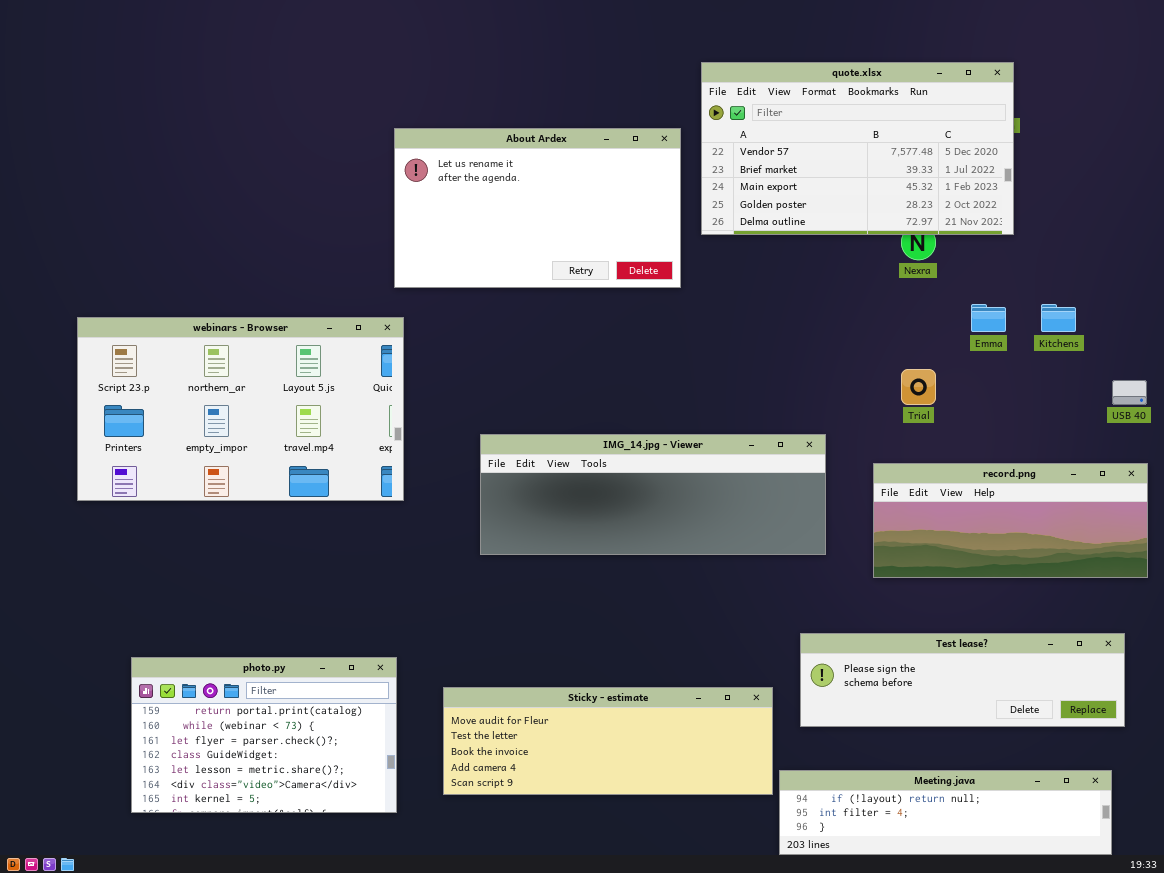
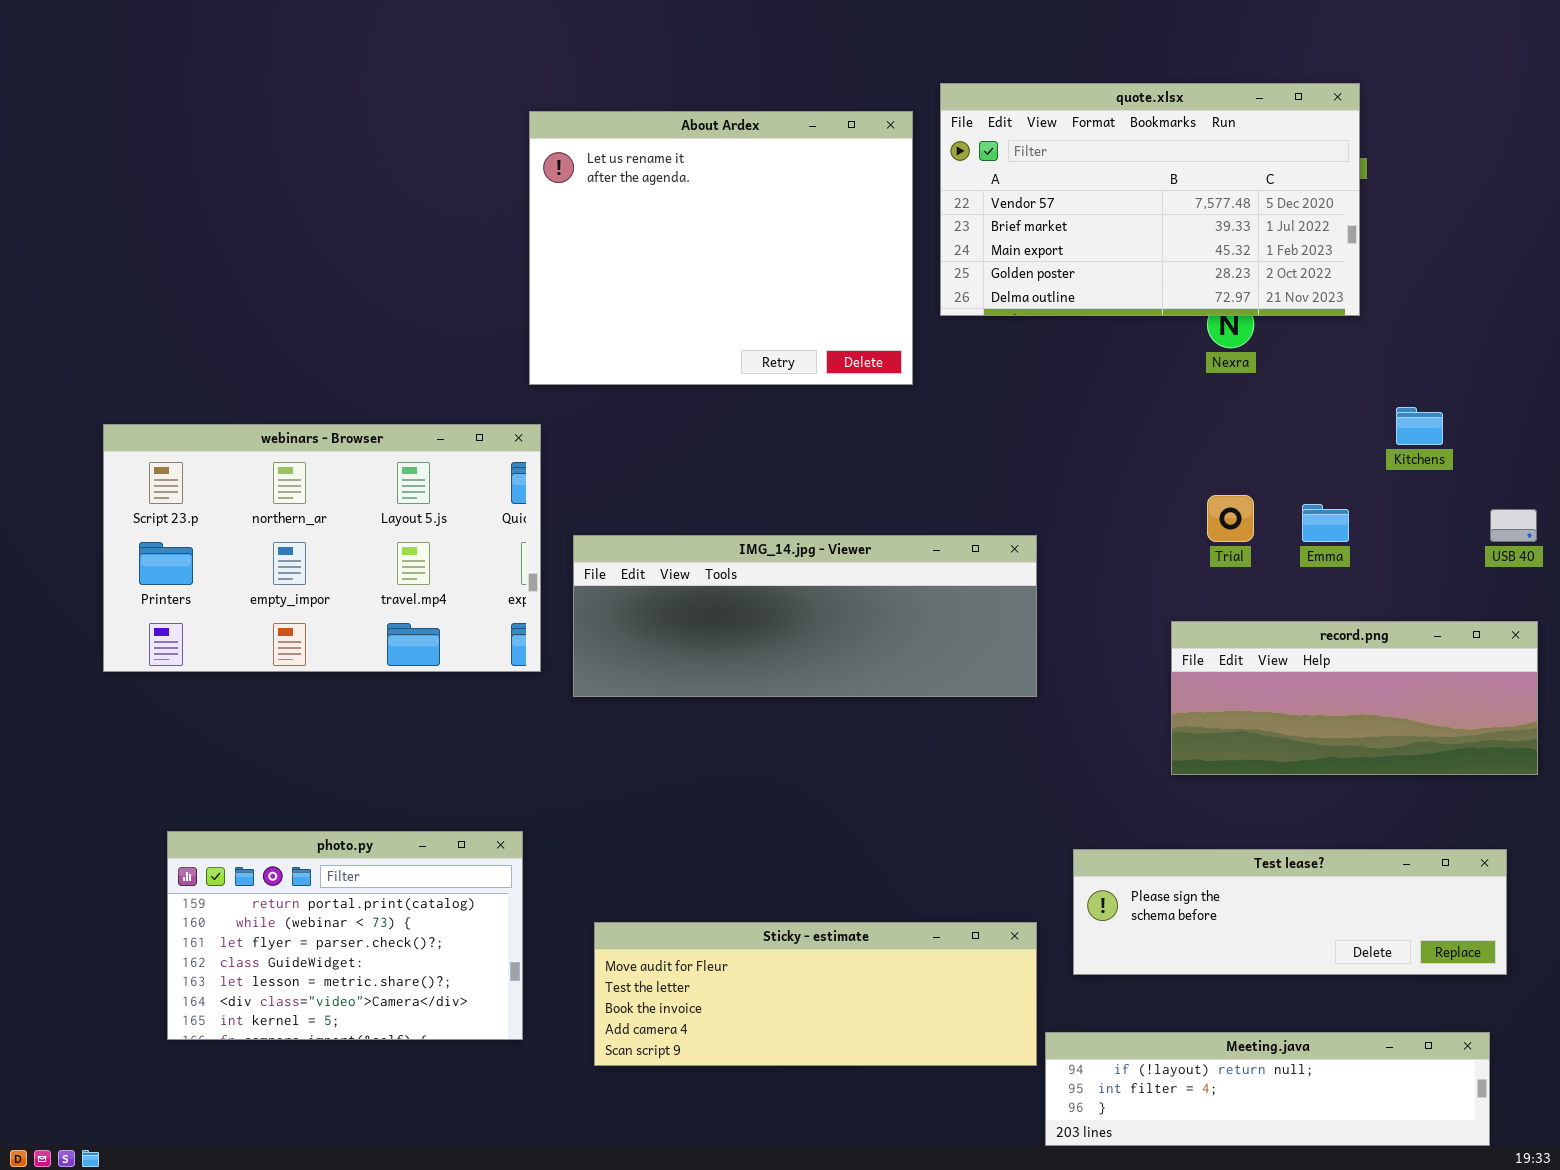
About Ardex: [394,128,681,288] -> [529,111,913,385], resized
Emma: [971,304,1006,332] -> [1302,504,1349,542], moved
IMG_14.jpg - Viewer: [480,434,826,555] -> [573,535,1037,697], moved
photo.py: [131,657,397,813] -> [167,831,523,1040], moved

